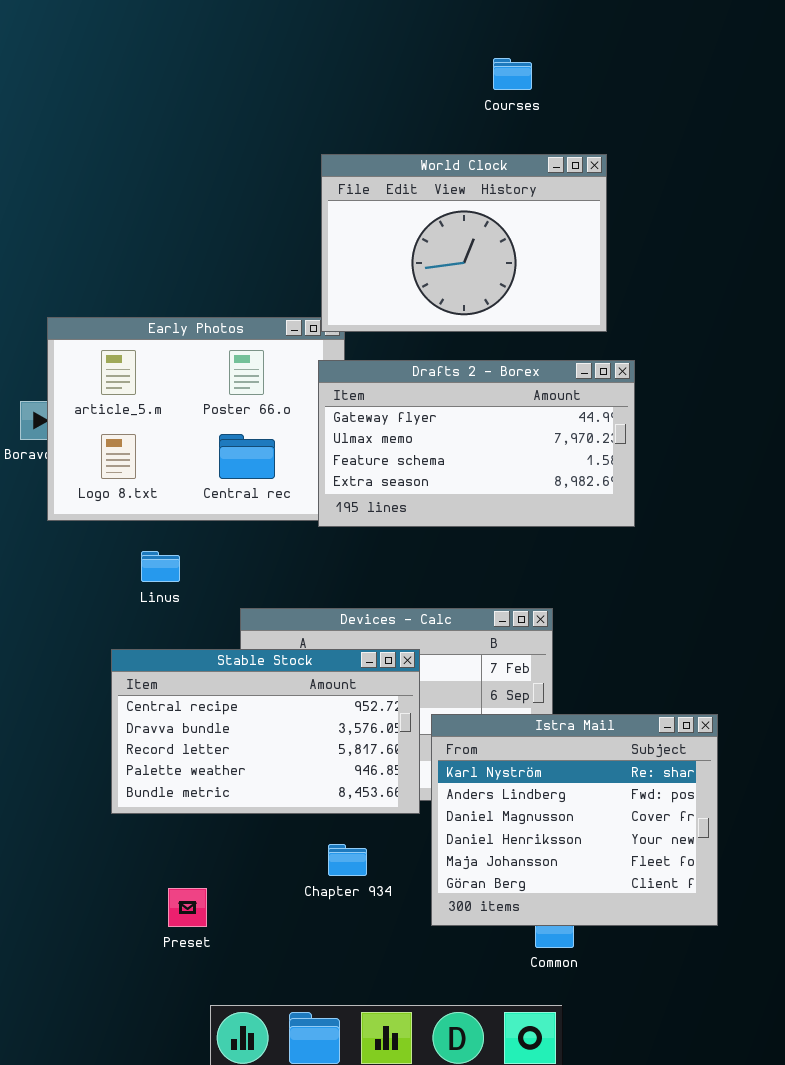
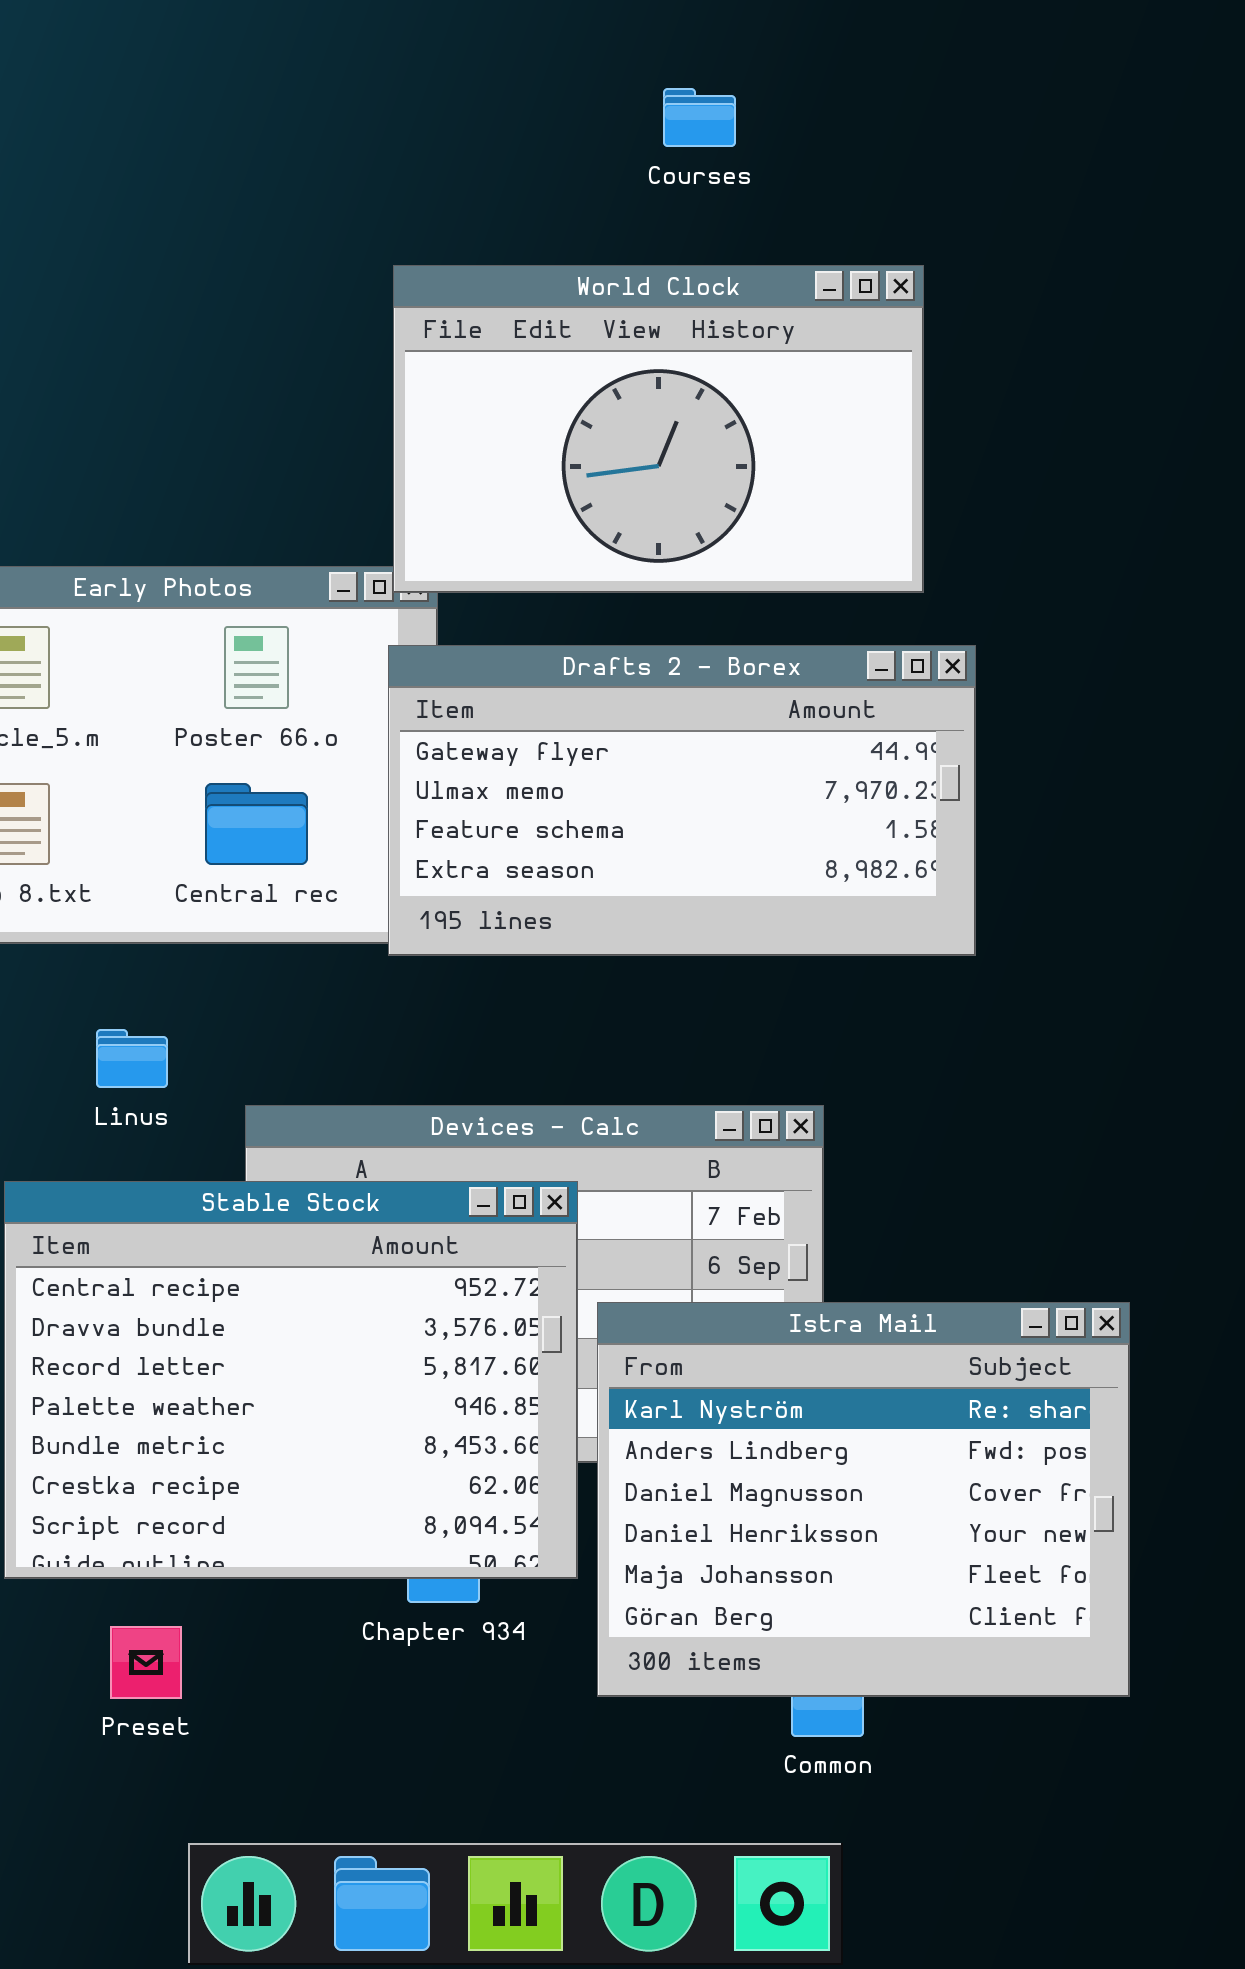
Courses: [493,58,532,90] -> [663,88,736,147], moved
Linus: [141,551,180,582] -> [96,1029,168,1088], moved
Stable Stock: [111,649,420,814] -> [4,1181,578,1579], resized

